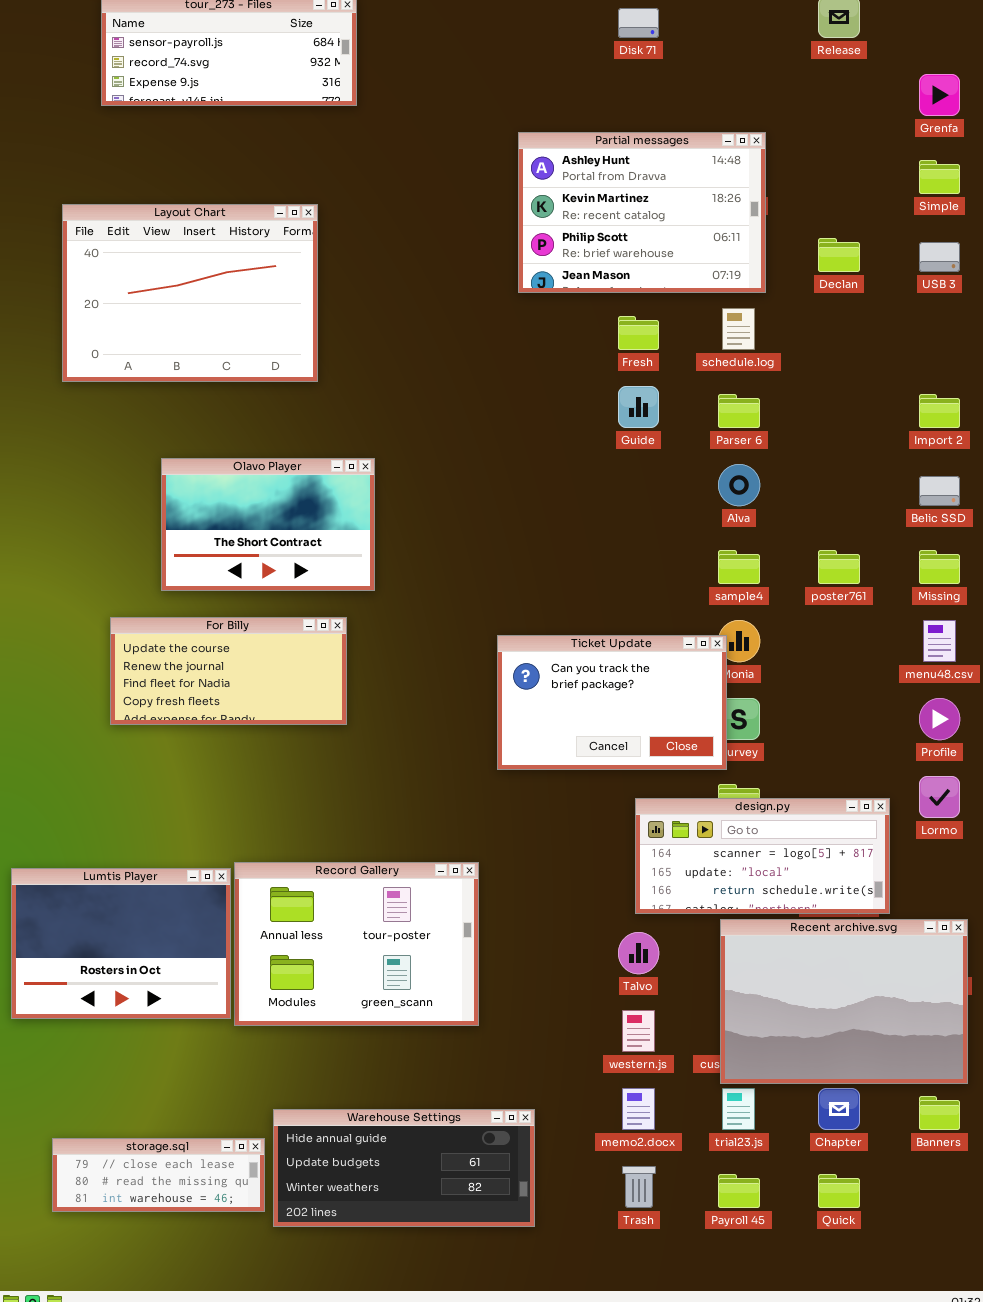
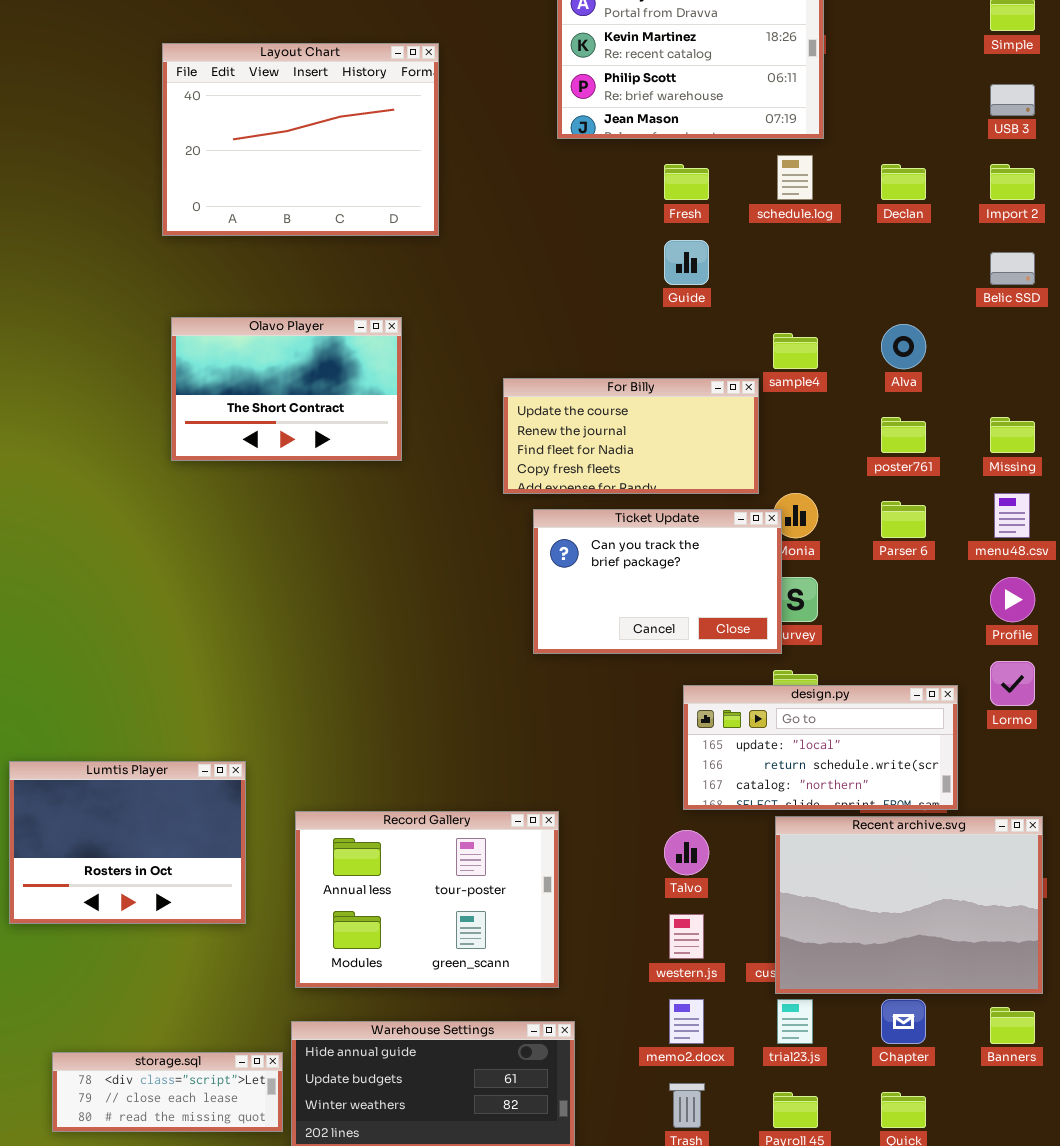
Layout Chart: [62,204,318,382] -> [162,43,439,236], moved
Declan: [818,238,860,272] -> [881,164,926,200], moved
Parser 6: [718,394,760,428] -> [881,501,926,538], moved
Import 2: [919,394,960,428] -> [990,164,1035,200], moved
Alva: [718,464,760,506] -> [881,324,926,369], moved
Belic SSD: [919,476,960,506] -> [990,252,1035,285], moved
sample4: [718,550,760,584] -> [773,333,818,369], moved
For Billy: [110,617,347,725] -> [503,378,759,494], moved
design.py: [635,798,890,914] -> [683,685,958,810], scrolled down 1 row
Record Gallery: [234,862,479,1026] -> [295,811,559,988], moved
storage.sql: [52,1138,265,1212] -> [52,1052,283,1132], scrolled up 1 row

